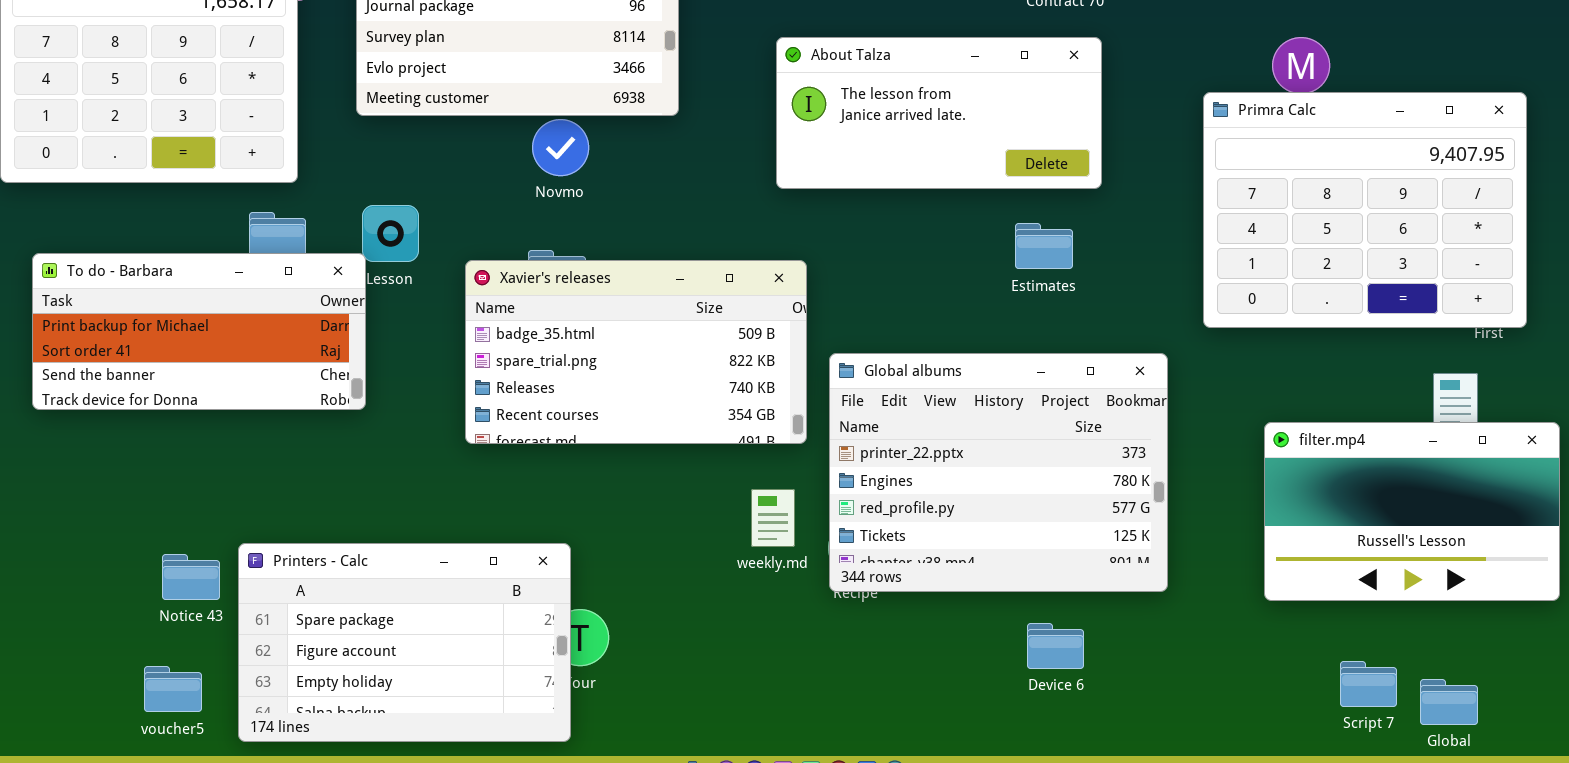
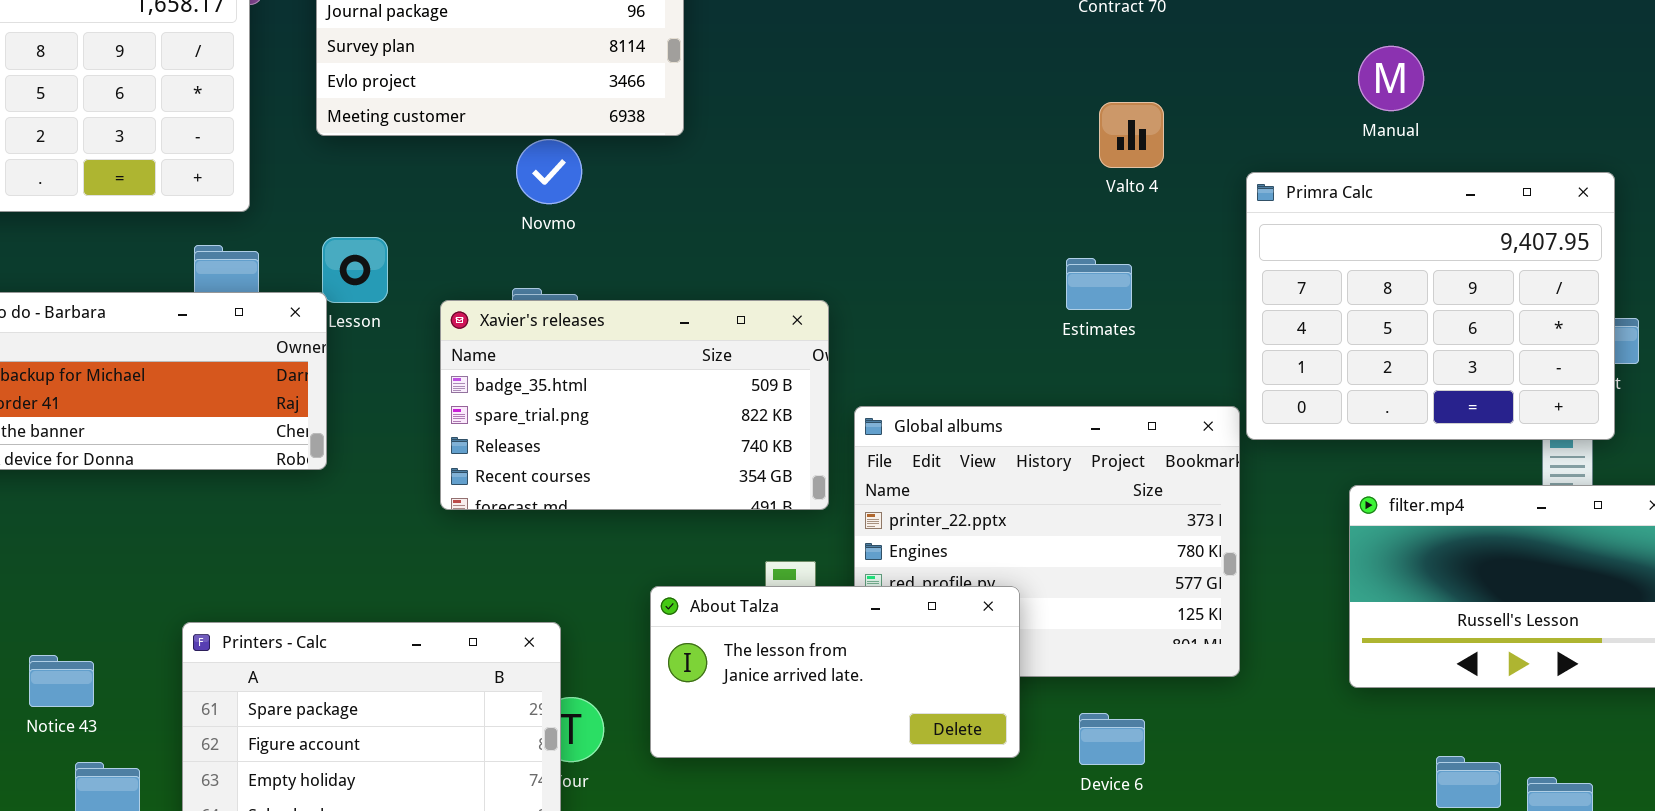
About Talza: [776,37,1102,189] -> [650,586,1020,758], moved
Primra Calc: [1203,92,1527,328] -> [1246,172,1615,440], moved
Notice 43: [162,554,220,600] -> [29,655,94,707], moved

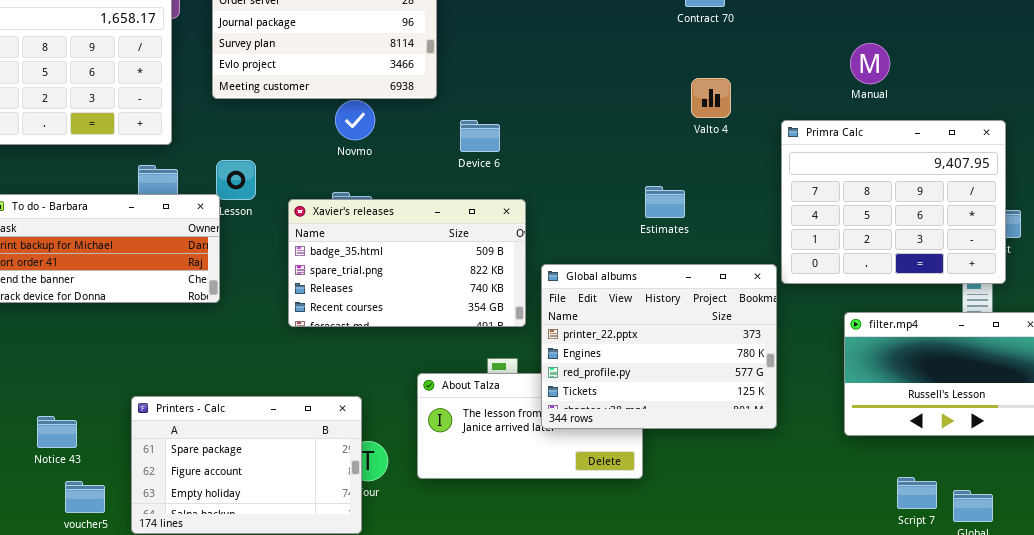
Estimates: [1066,258,1132,310] -> [645,186,685,218], moved
Global albums: [854,406,1240,677] -> [541,264,777,429], raised
Device 6: [1079,713,1145,765] -> [460,120,500,152], moved

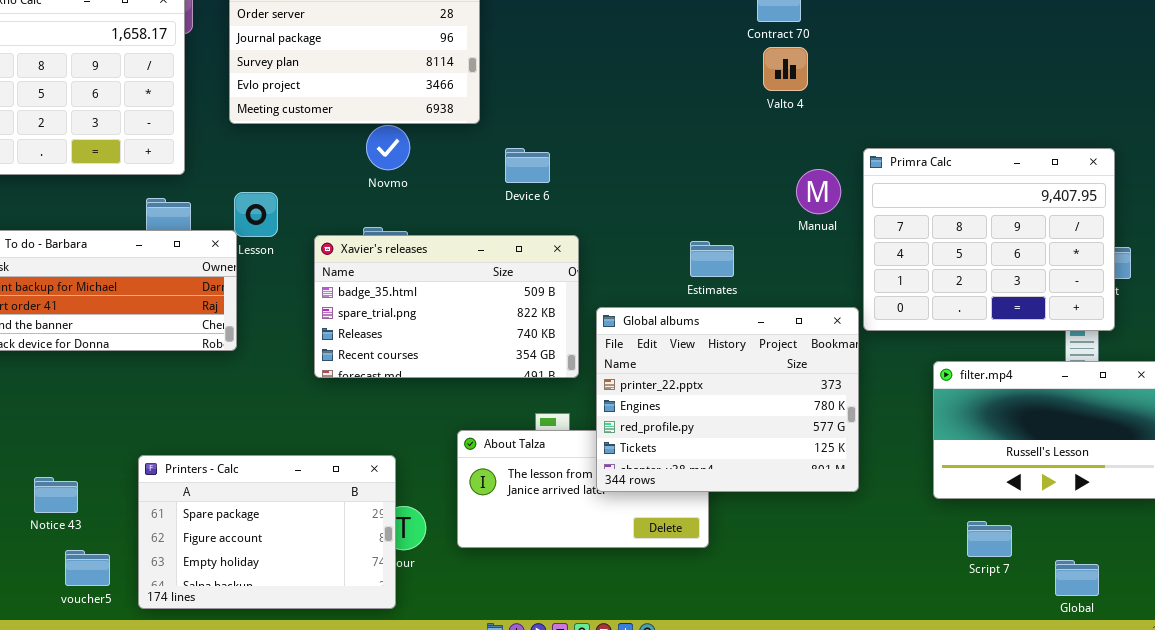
Manual: [850,43,890,84] -> [796,169,841,214], moved
Valto 4: [691,78,731,118] -> [763,47,808,91], moved
Estimates: [645,186,685,218] -> [690,241,734,277], moved
Script 7: [897,477,937,509] -> [967,521,1012,557], moved

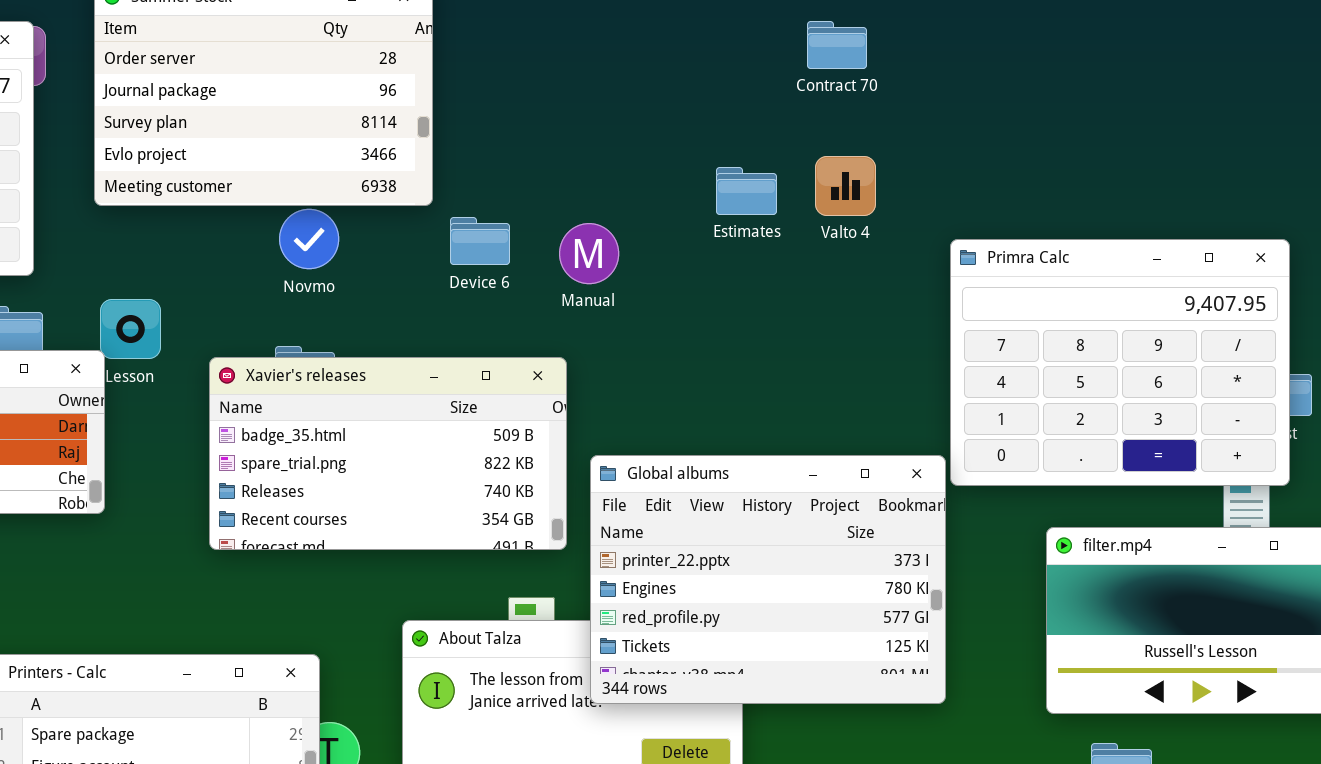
Valto 4: [763,47,808,91] -> [815,156,876,216], moved
Device 6: [505,148,550,183] -> [450,217,510,265], moved
Manual: [796,169,841,214] -> [559,223,619,284], moved
Estimates: [690,241,734,277] -> [716,167,777,215], moved

